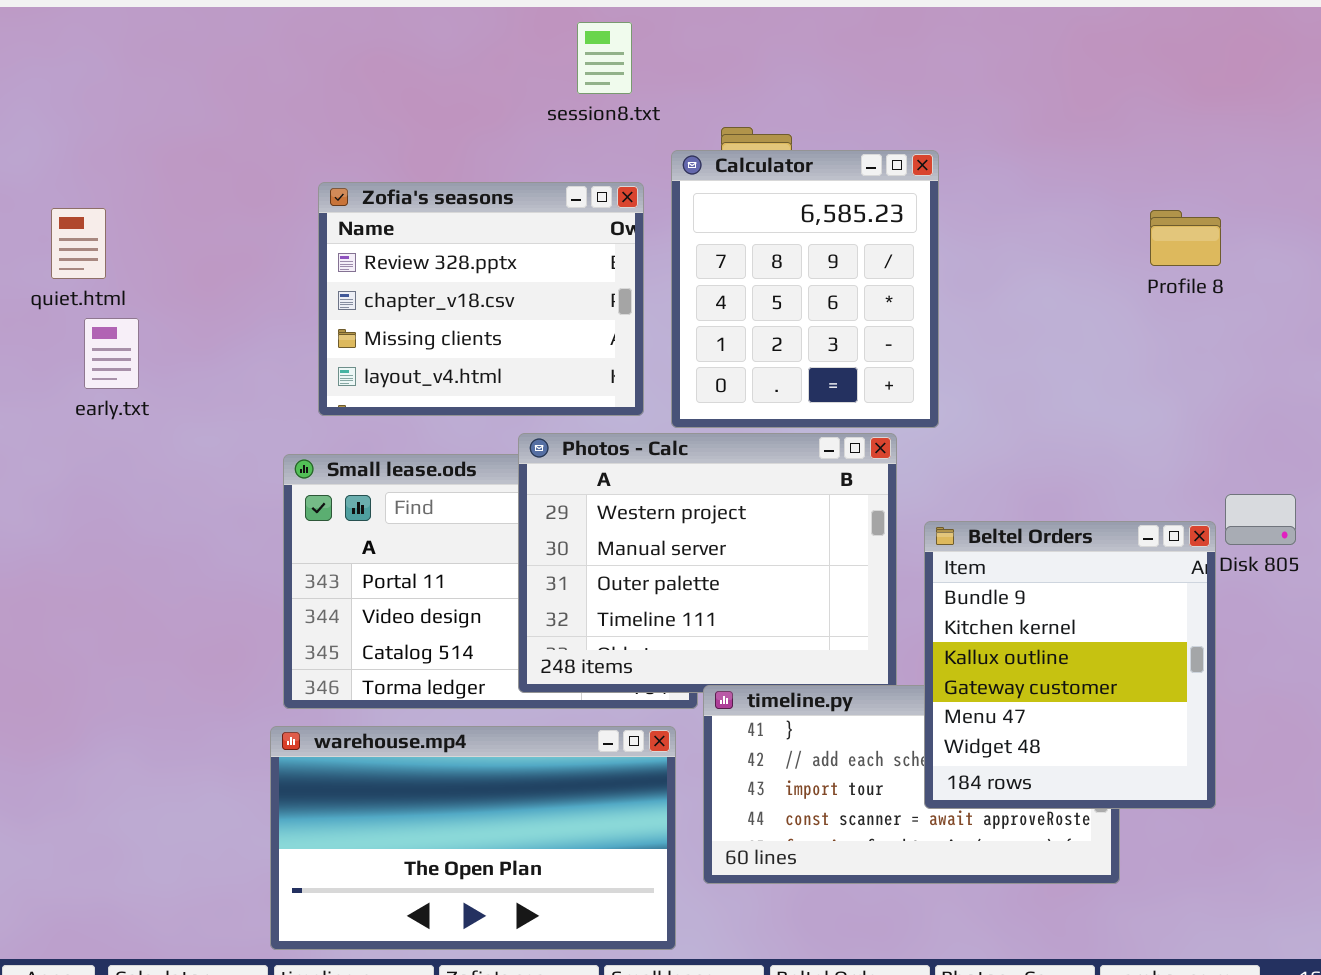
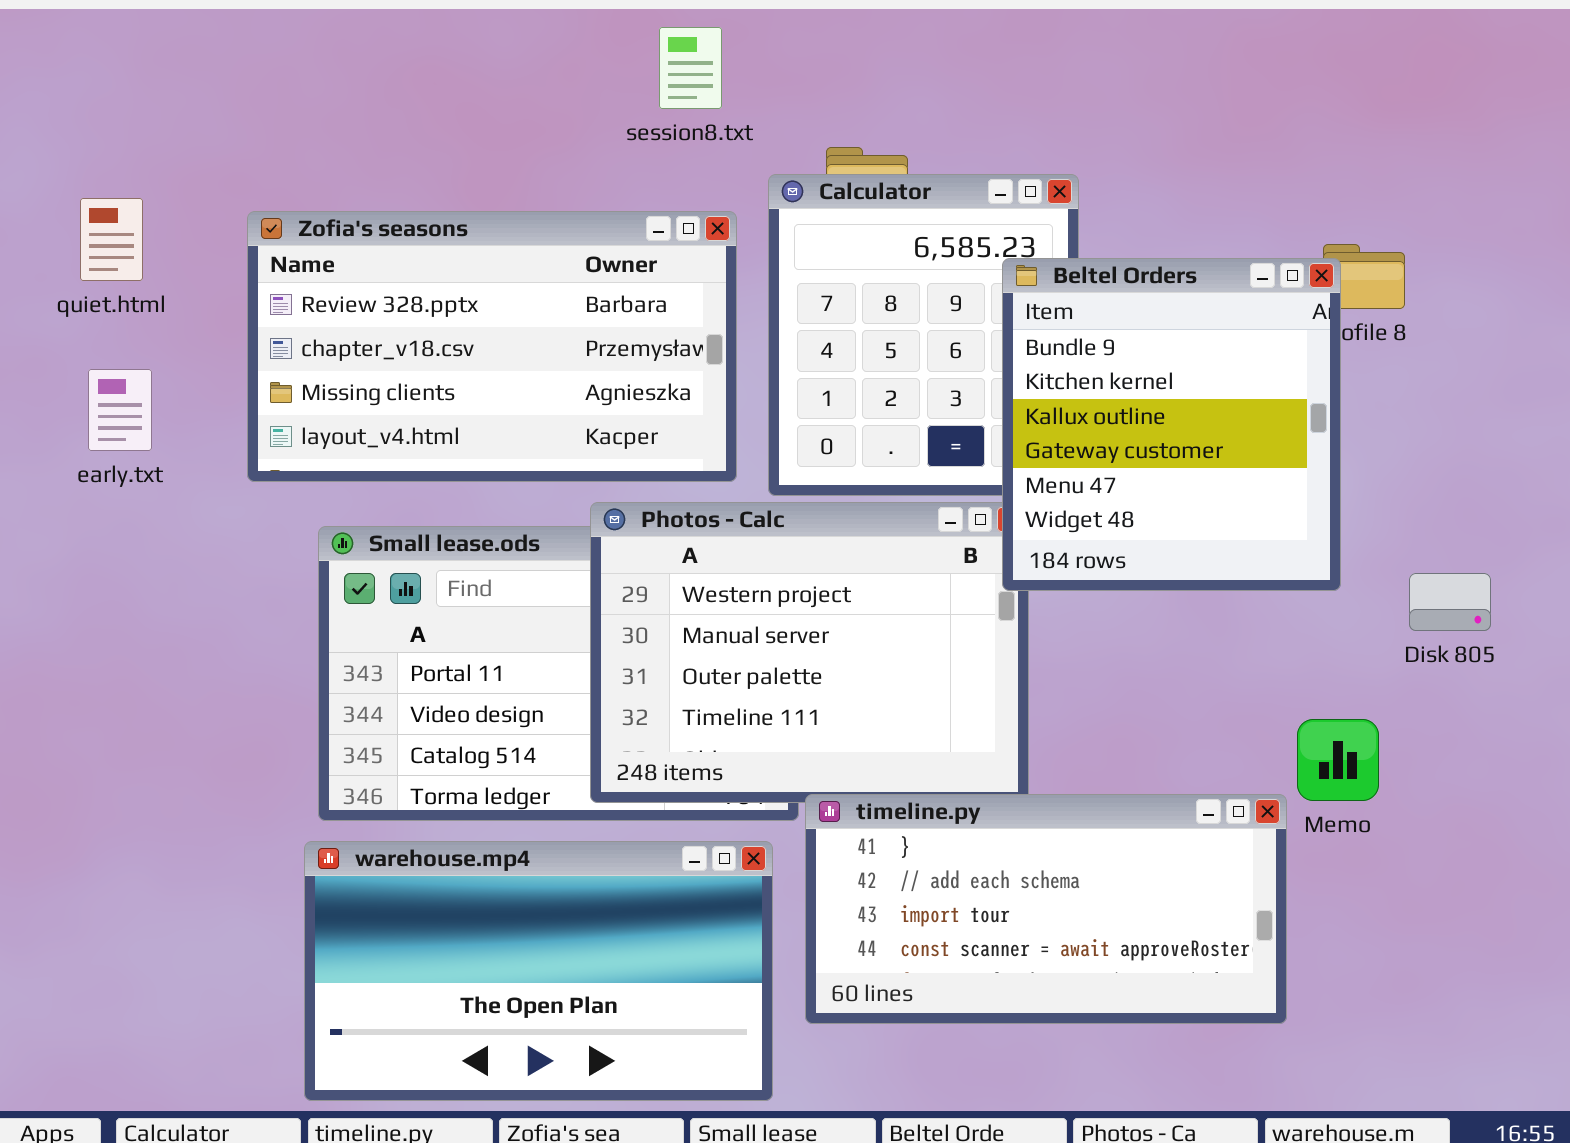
Zofia's seasons: [318,182,644,416] -> [247,211,737,482], resized
quiet.html: [51,208,106,279] -> [80,198,143,281], moved
Beltel Orders: [924,521,1216,809] -> [1002,258,1341,591], moved

